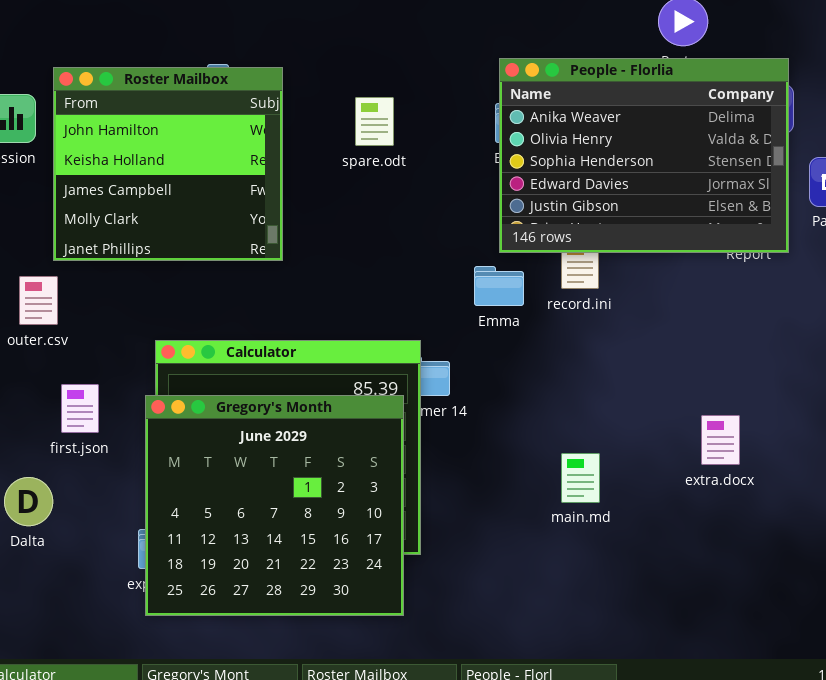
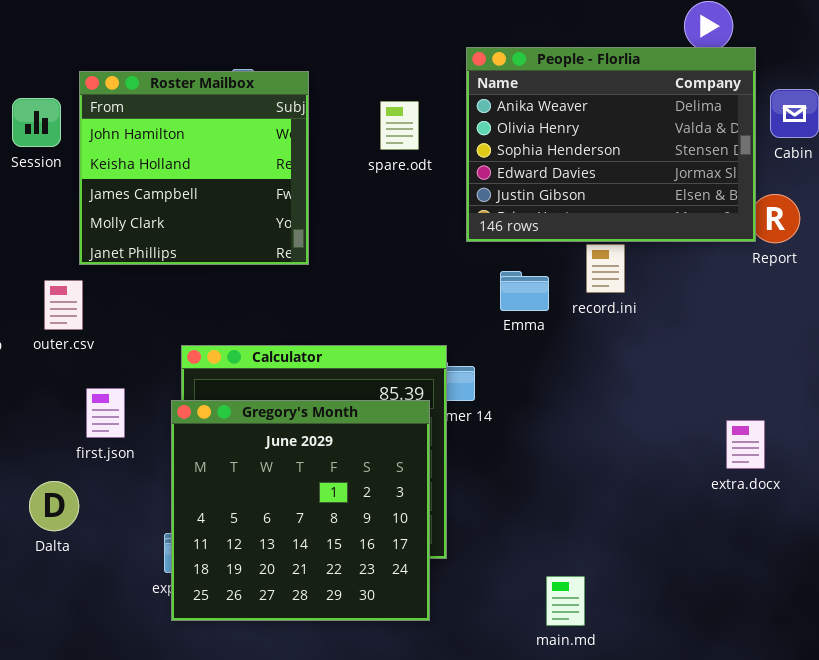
People - Florlia: [499,58,789,253] -> [466,47,756,242], moved
main.md: [561,453,600,503] -> [546,576,585,626], moved

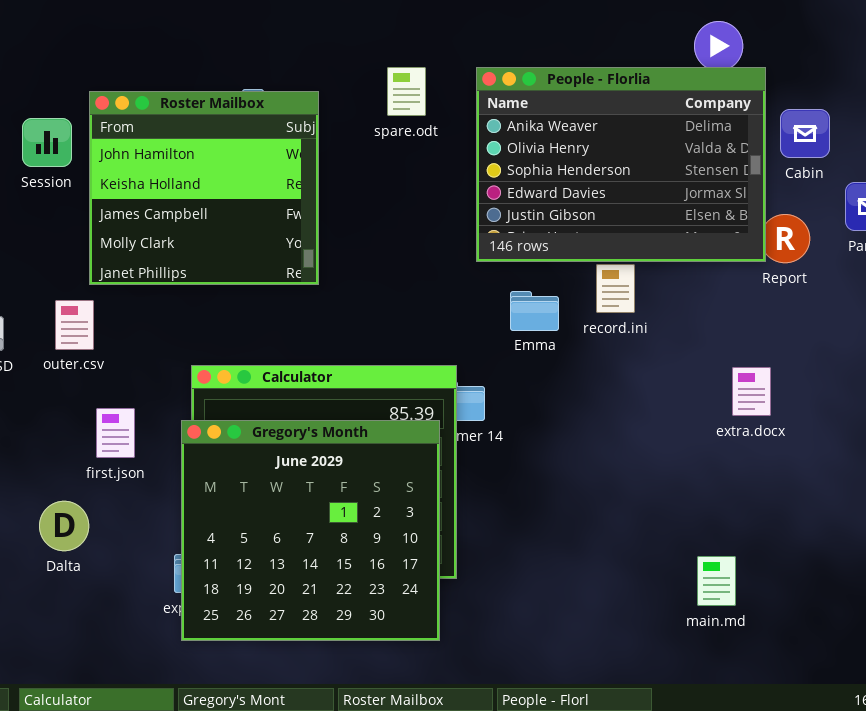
spare.odt: [380,101,419,150] -> [387,67,426,116], moved
extra.docx: [726,420,765,469] -> [732,367,771,416], moved
main.md: [546,576,585,626] -> [697,556,736,606], moved

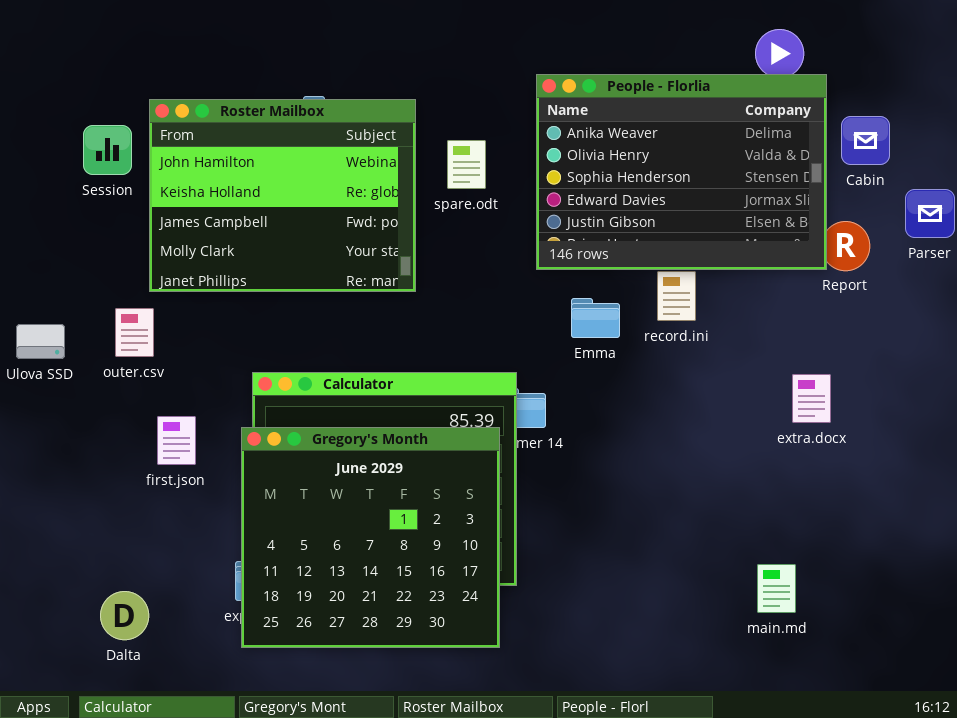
spare.odt: [387,67,426,116] -> [447,140,486,189], moved
Roster Mailbox: [89,91,319,285] -> [149,99,416,292], resized
Dalta: [39,501,89,551] -> [100,591,149,640], moved

